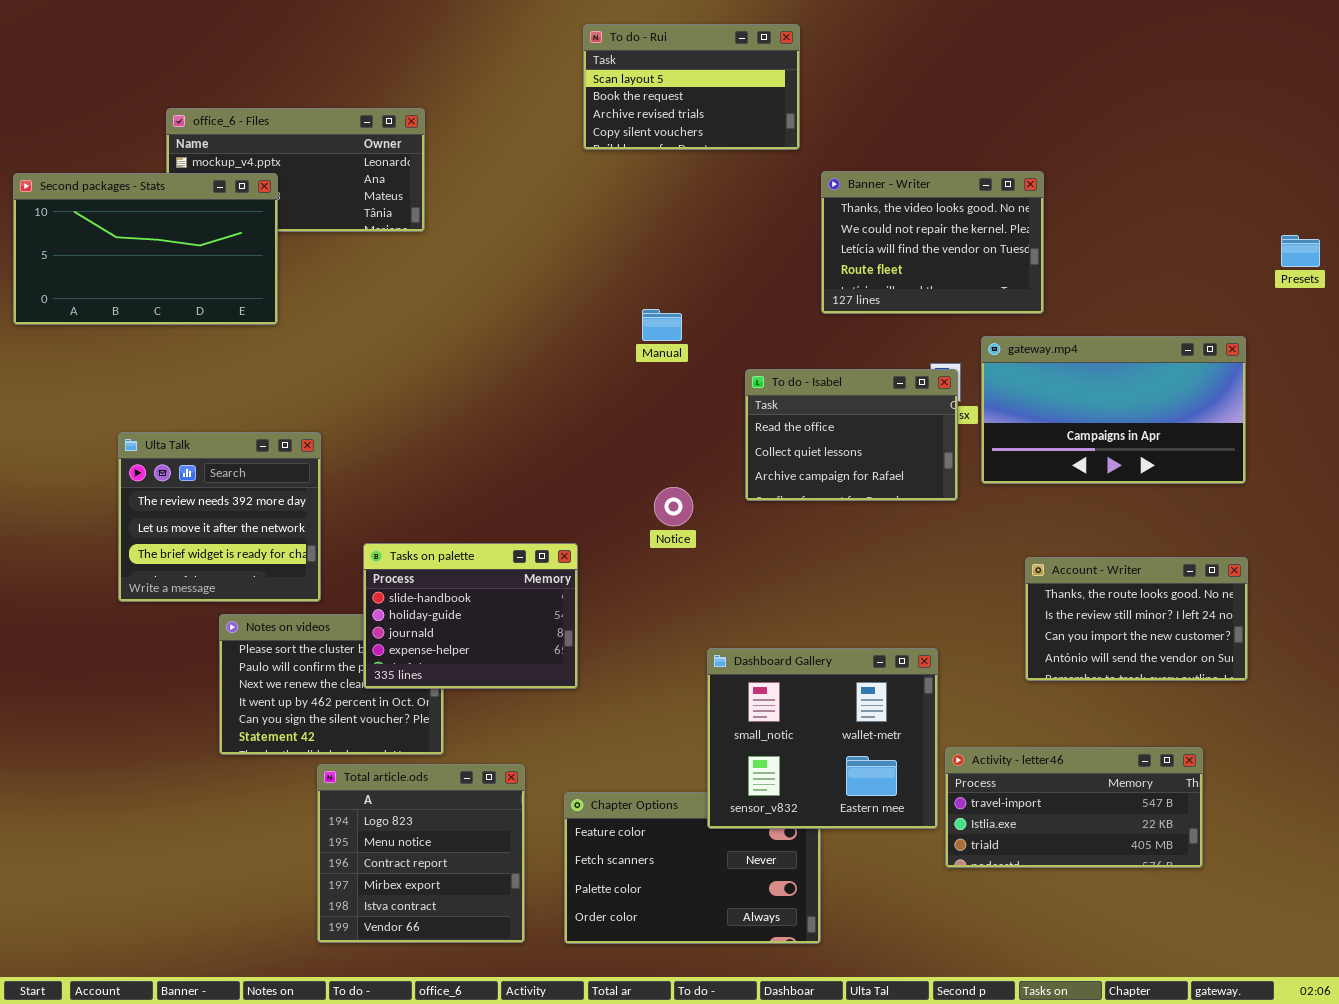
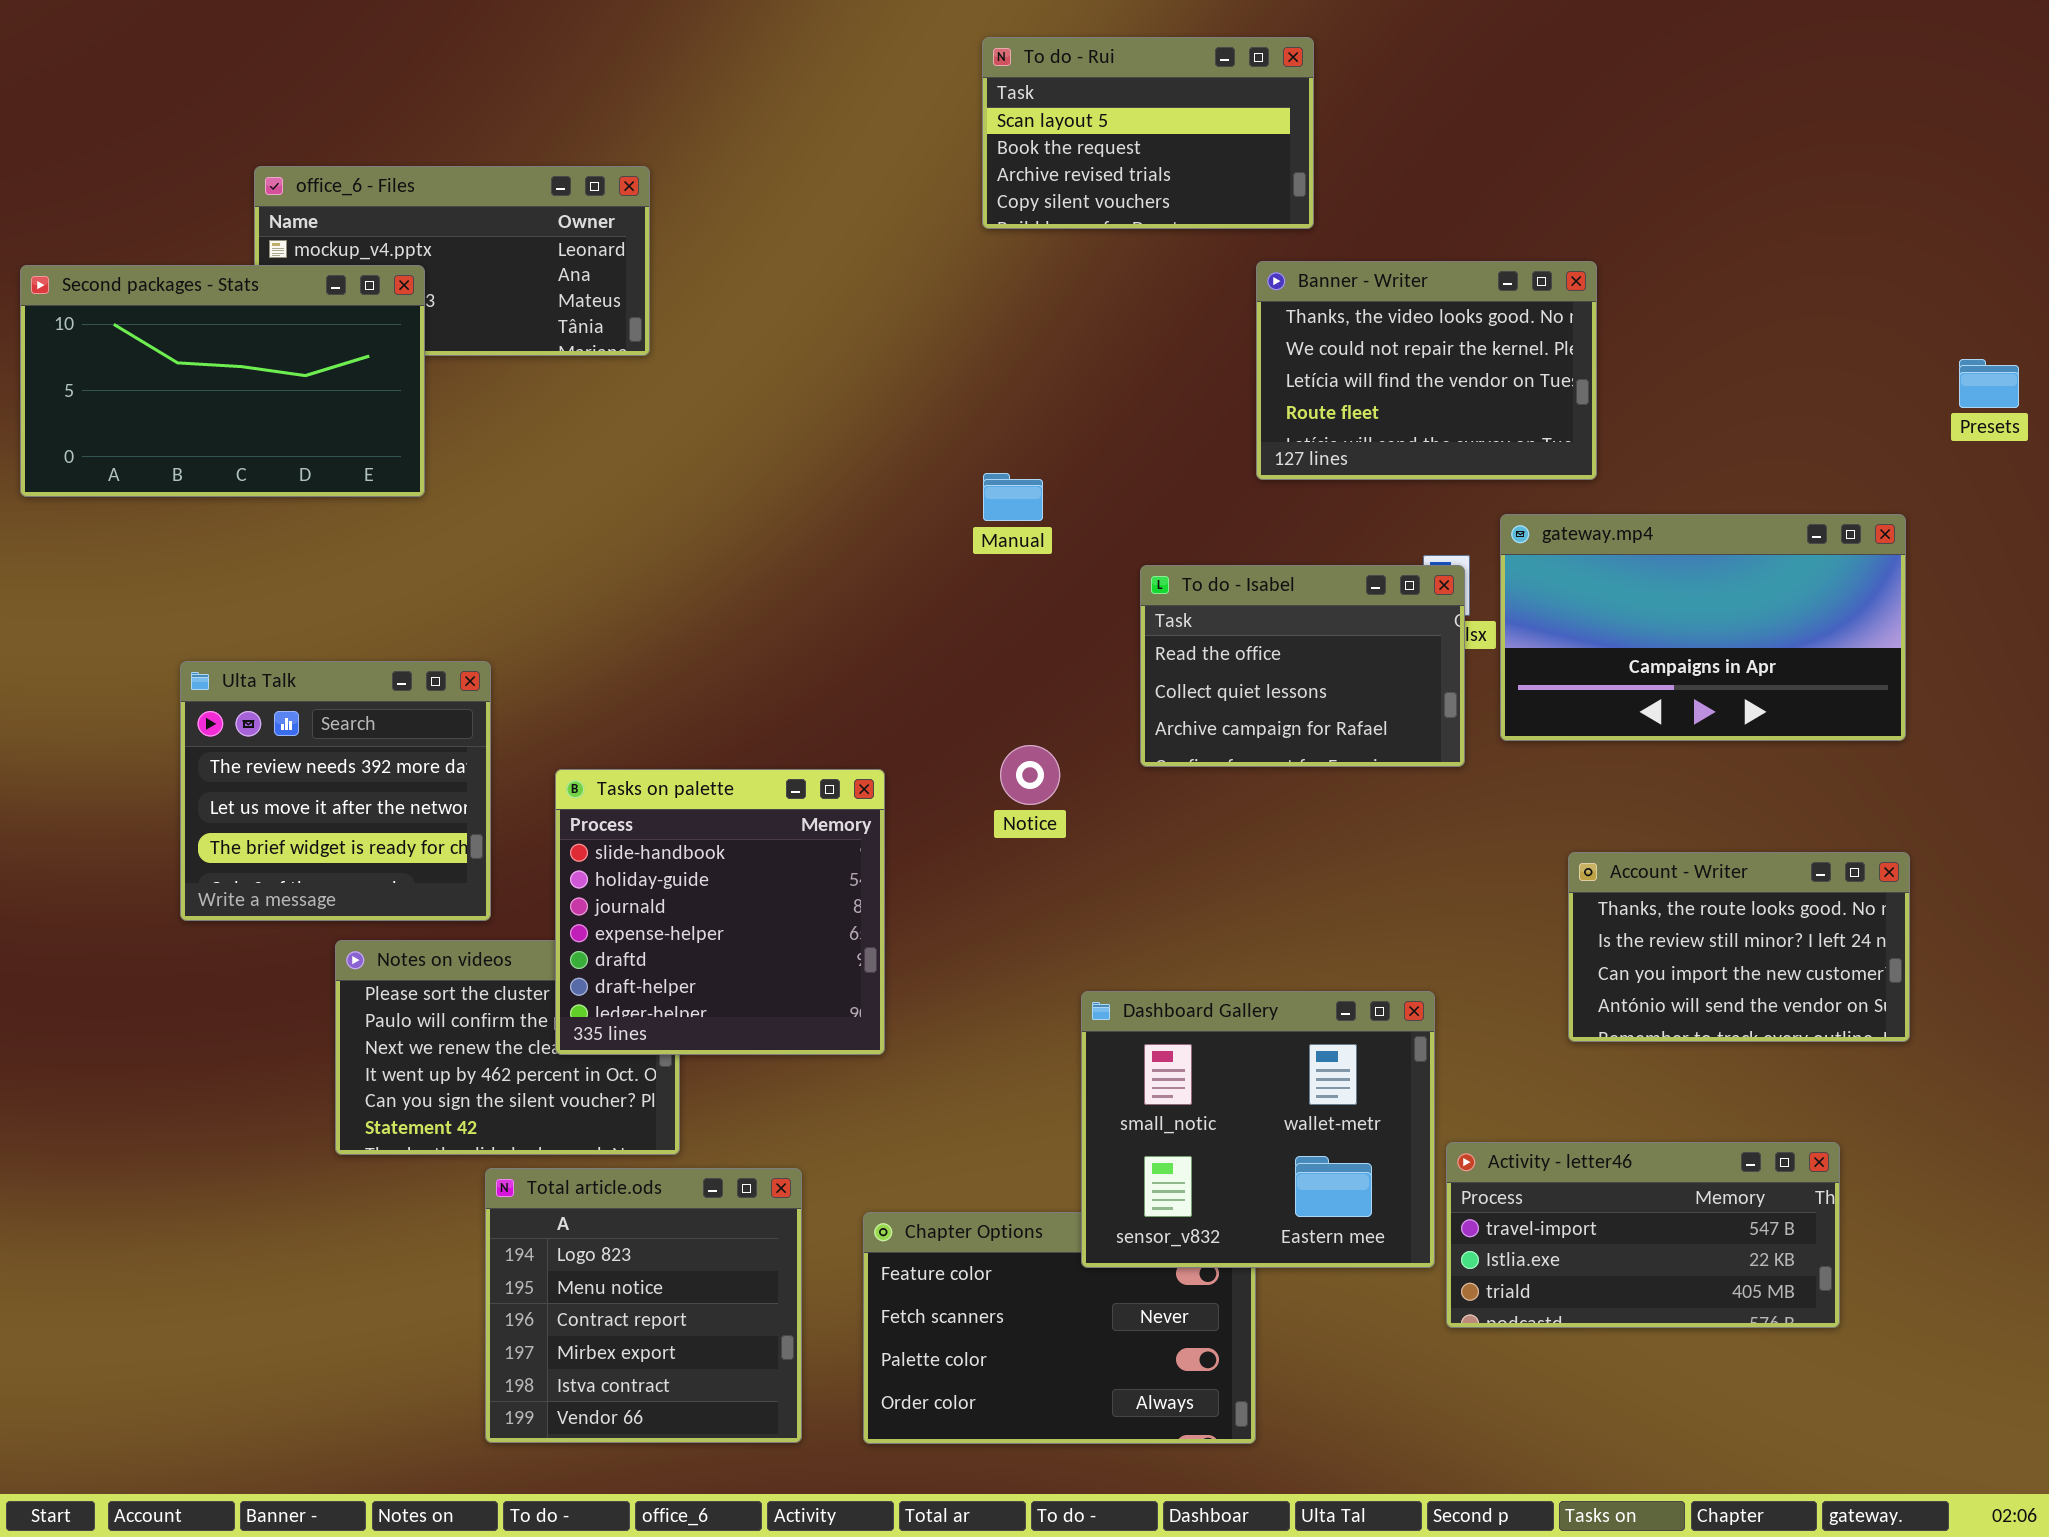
To do - Rui: [583,24,800,150] -> [982,37,1314,229], moved
Tasks on palette: [363,543,578,689] -> [555,769,885,1055], resized

